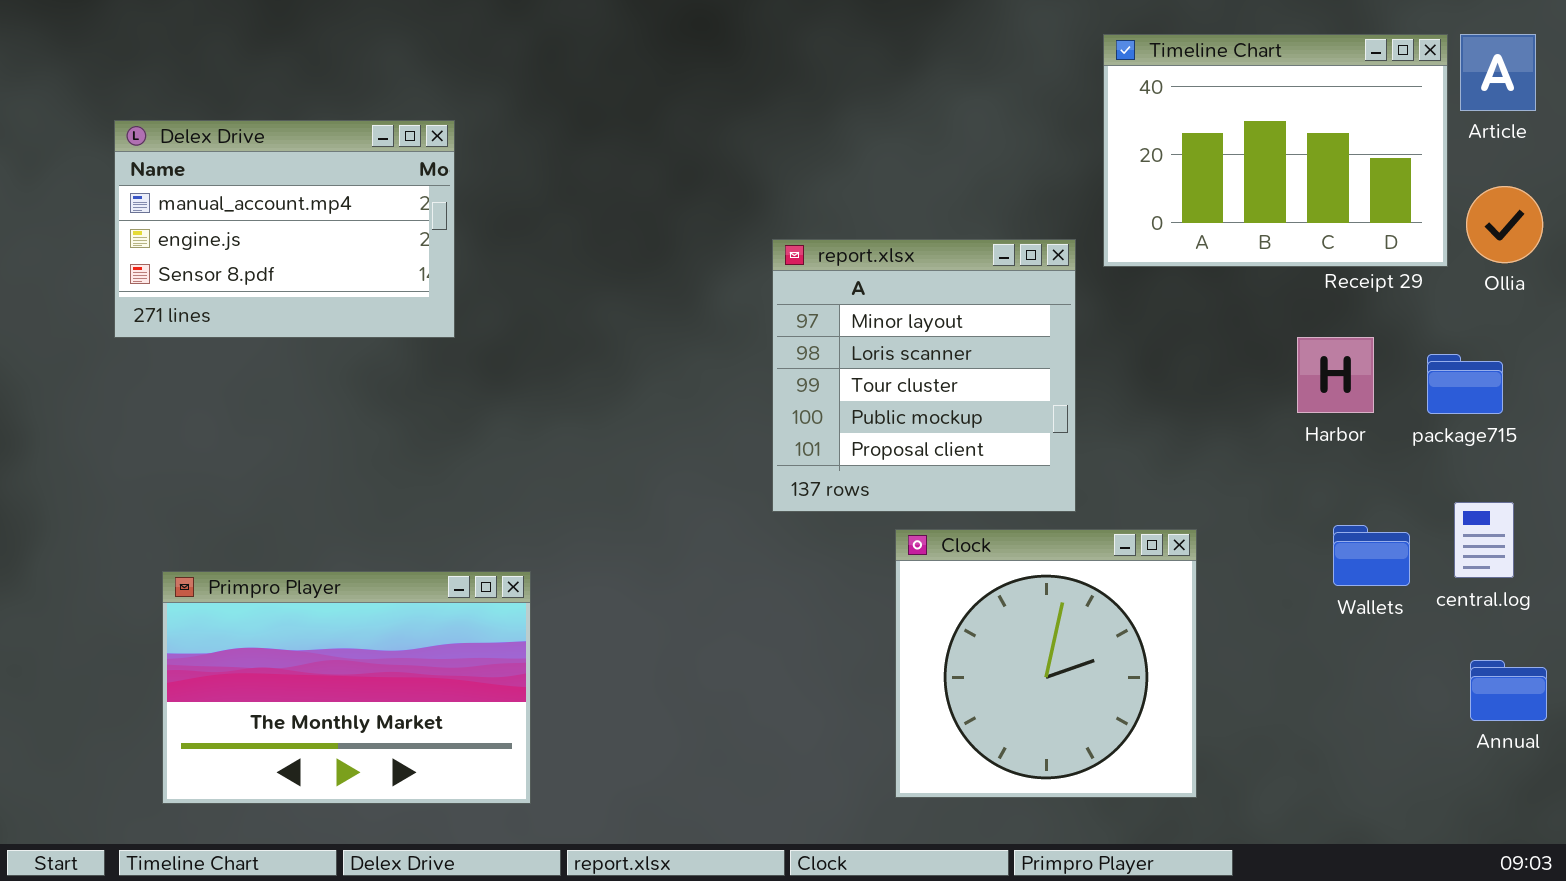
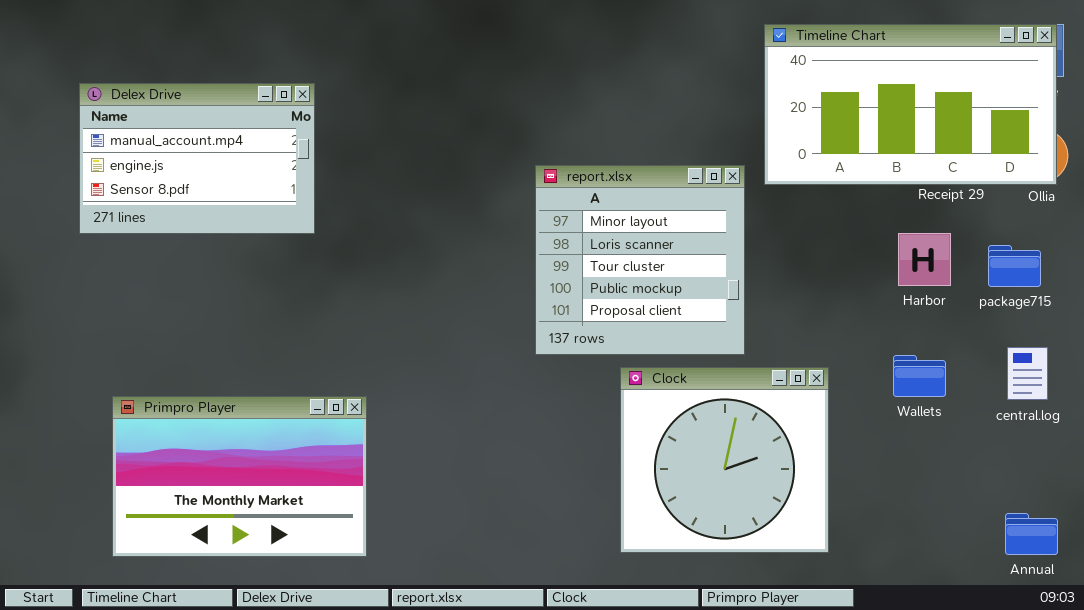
Timeline Chart: [1103,34,1448,267] -> [764,24,1057,185], resized
Wallets: [1333,525,1410,586] -> [893,355,946,397], moved
Annual: [1470,660,1547,721] -> [1005,513,1058,555], moved

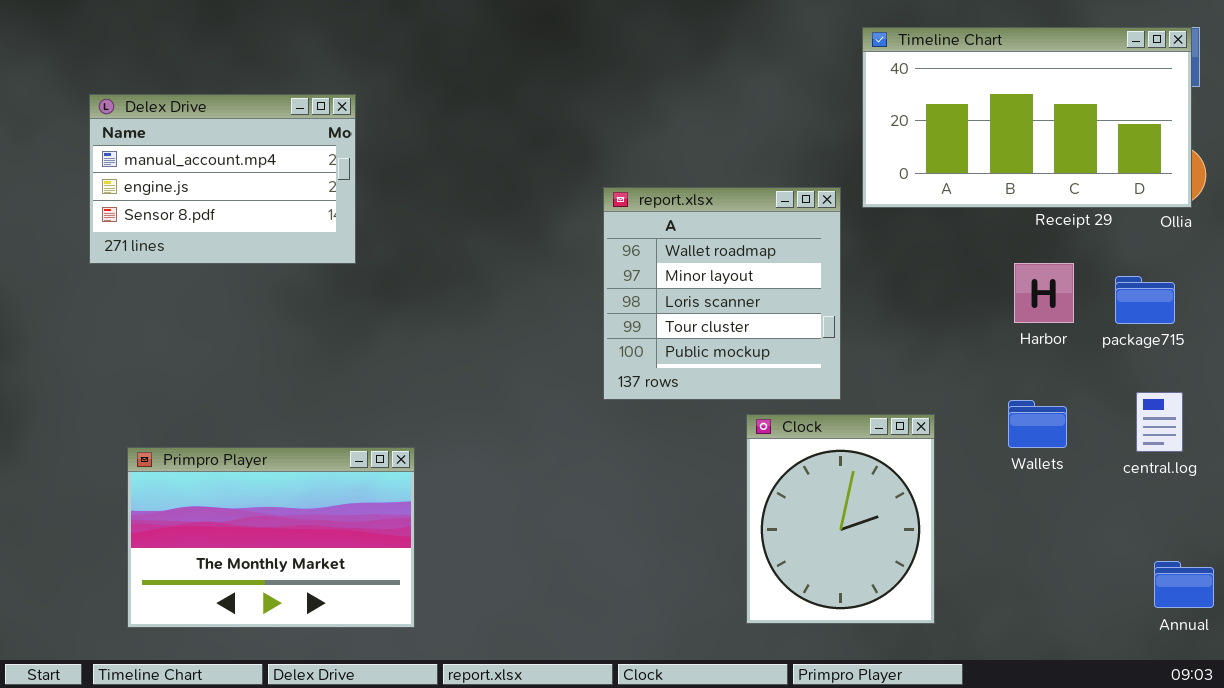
report.xlsx: [535,165,745,355] -> [603,187,841,400], scrolled up 1 row
Clock: [620,367,829,553] -> [746,414,935,624], resized
Annual: [1005,513,1058,555] -> [1154,561,1214,608], moved

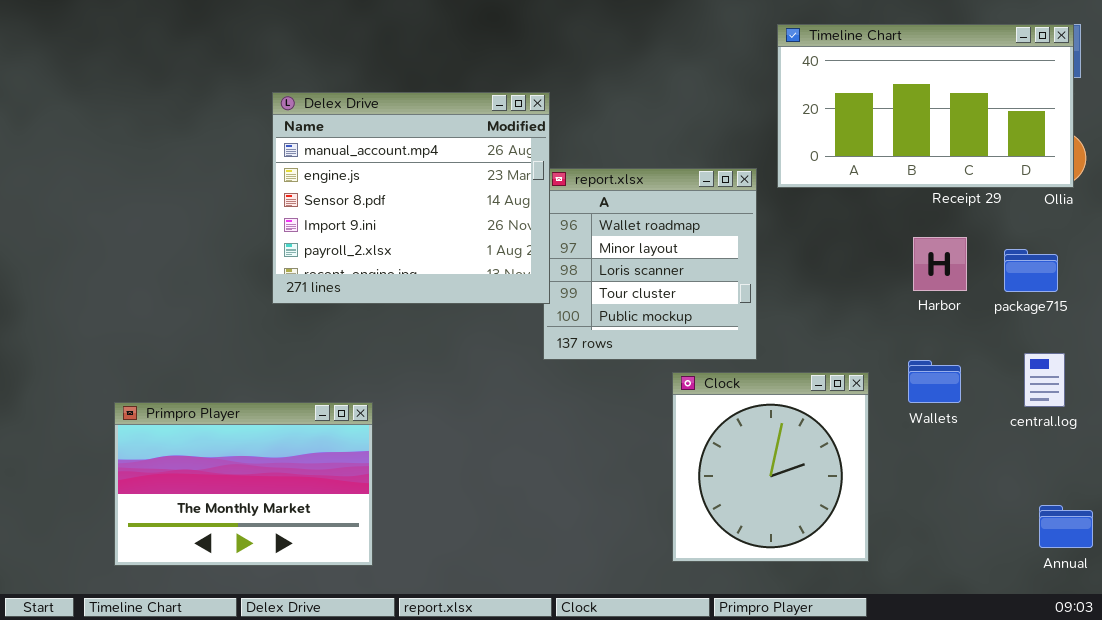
Delex Drive: [89,94,356,264] -> [272,92,550,304], moved, resized
Clock: [746,414,935,624] -> [672,372,869,562], resized

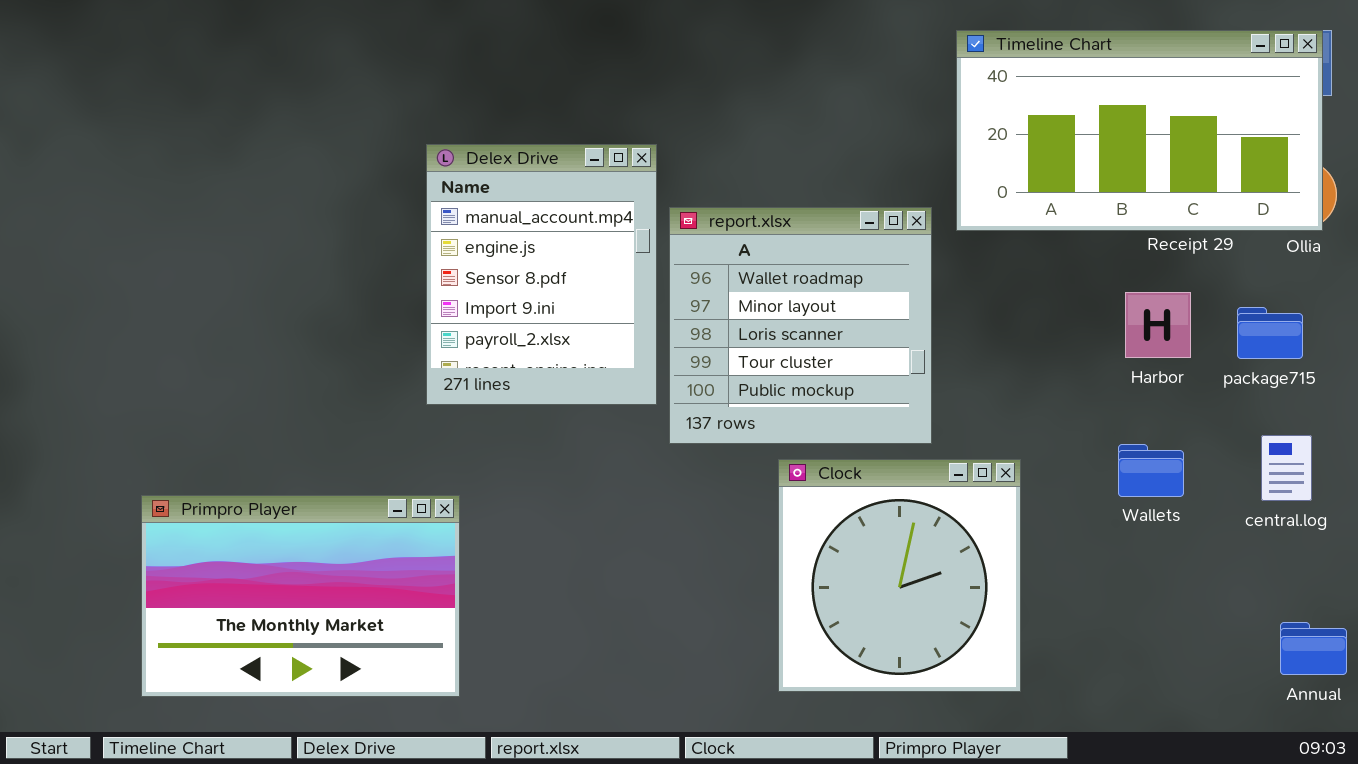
Delex Drive: [272,92,550,304] -> [426,144,657,405], moved, resized
Clock: [672,372,869,562] -> [778,459,1021,692], moved

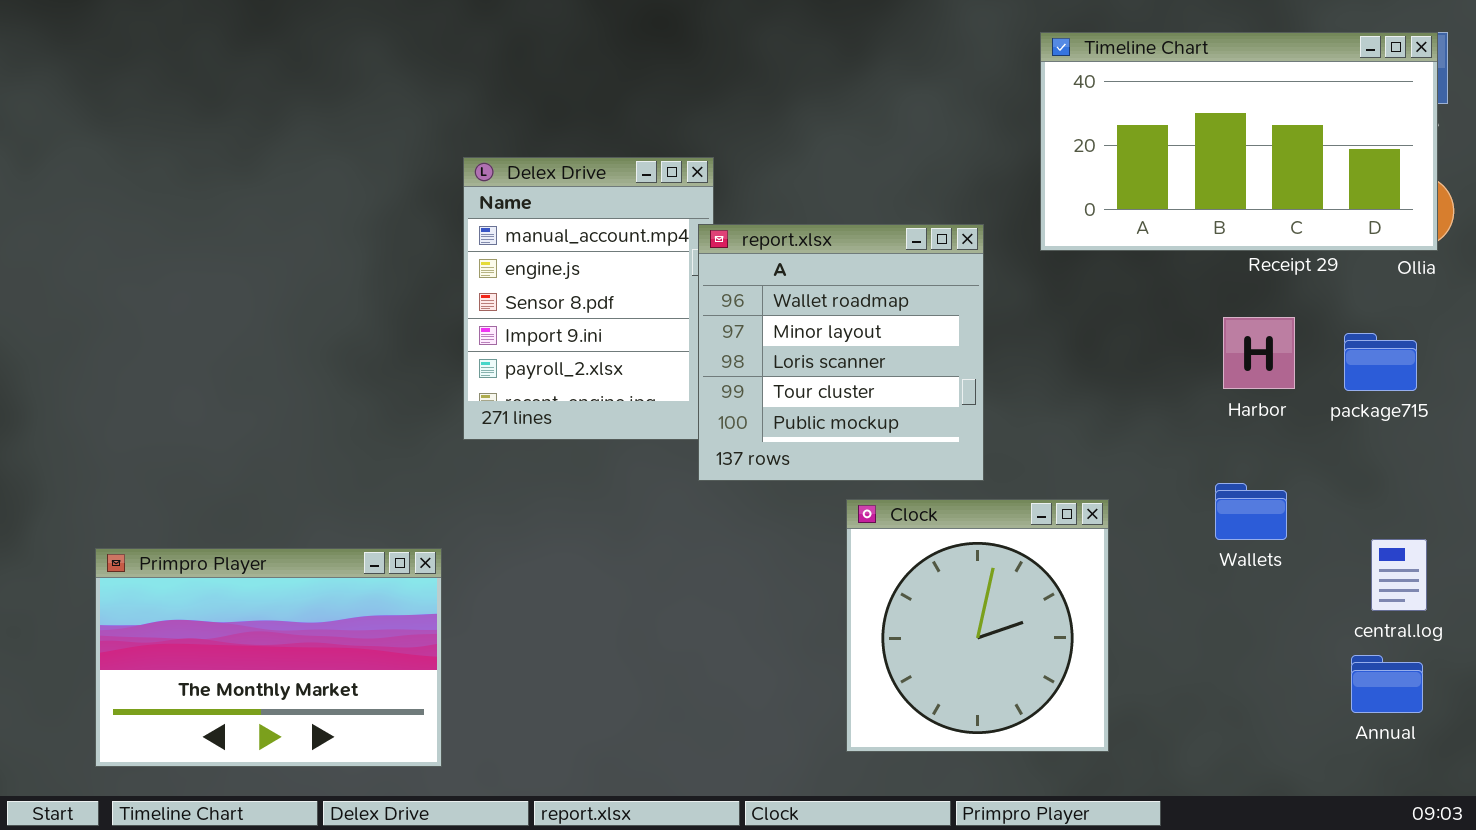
report.xlsx: [669,207,932,444] -> [698,224,984,481], moved
central.log: [1261,435,1312,501] -> [1371,539,1427,611], moved
Primpro Player: [141,495,460,697] -> [95,548,442,767], moved
Annual: [1280,622,1347,675] -> [1351,655,1423,713], moved

